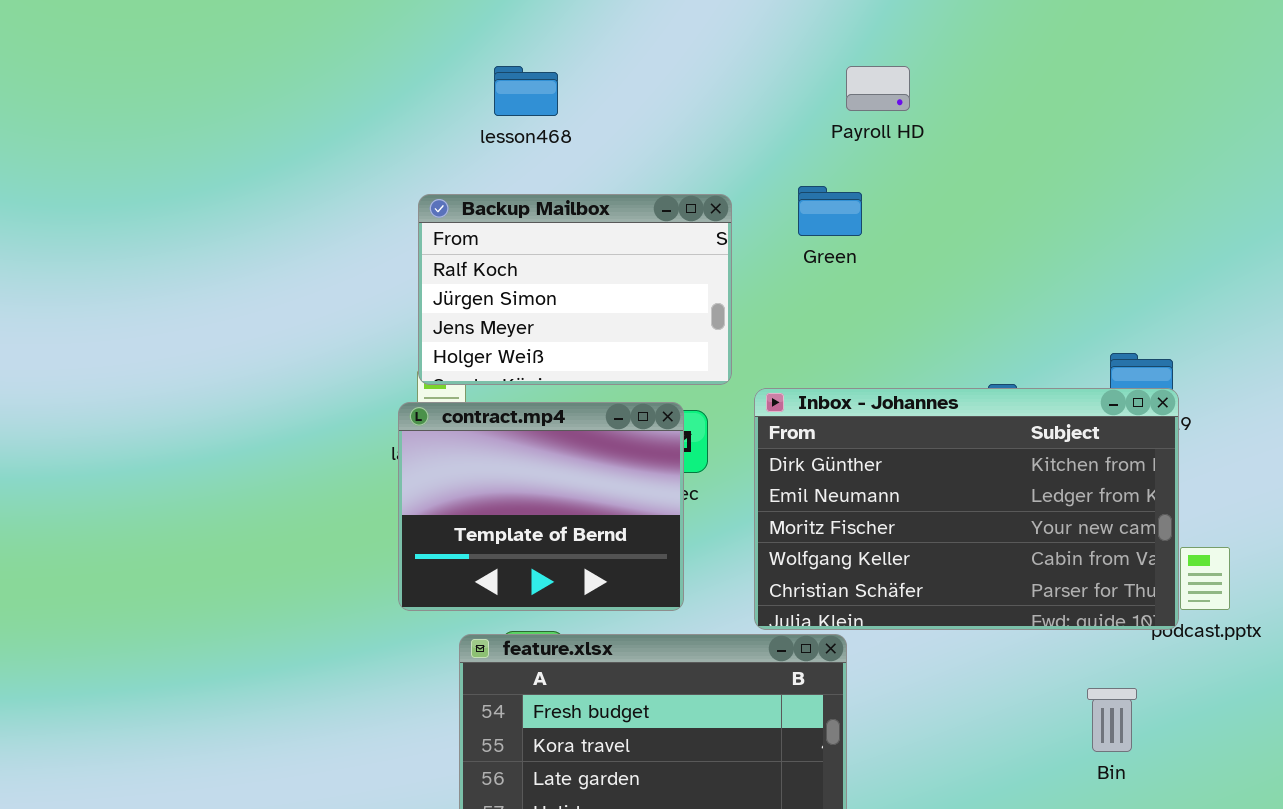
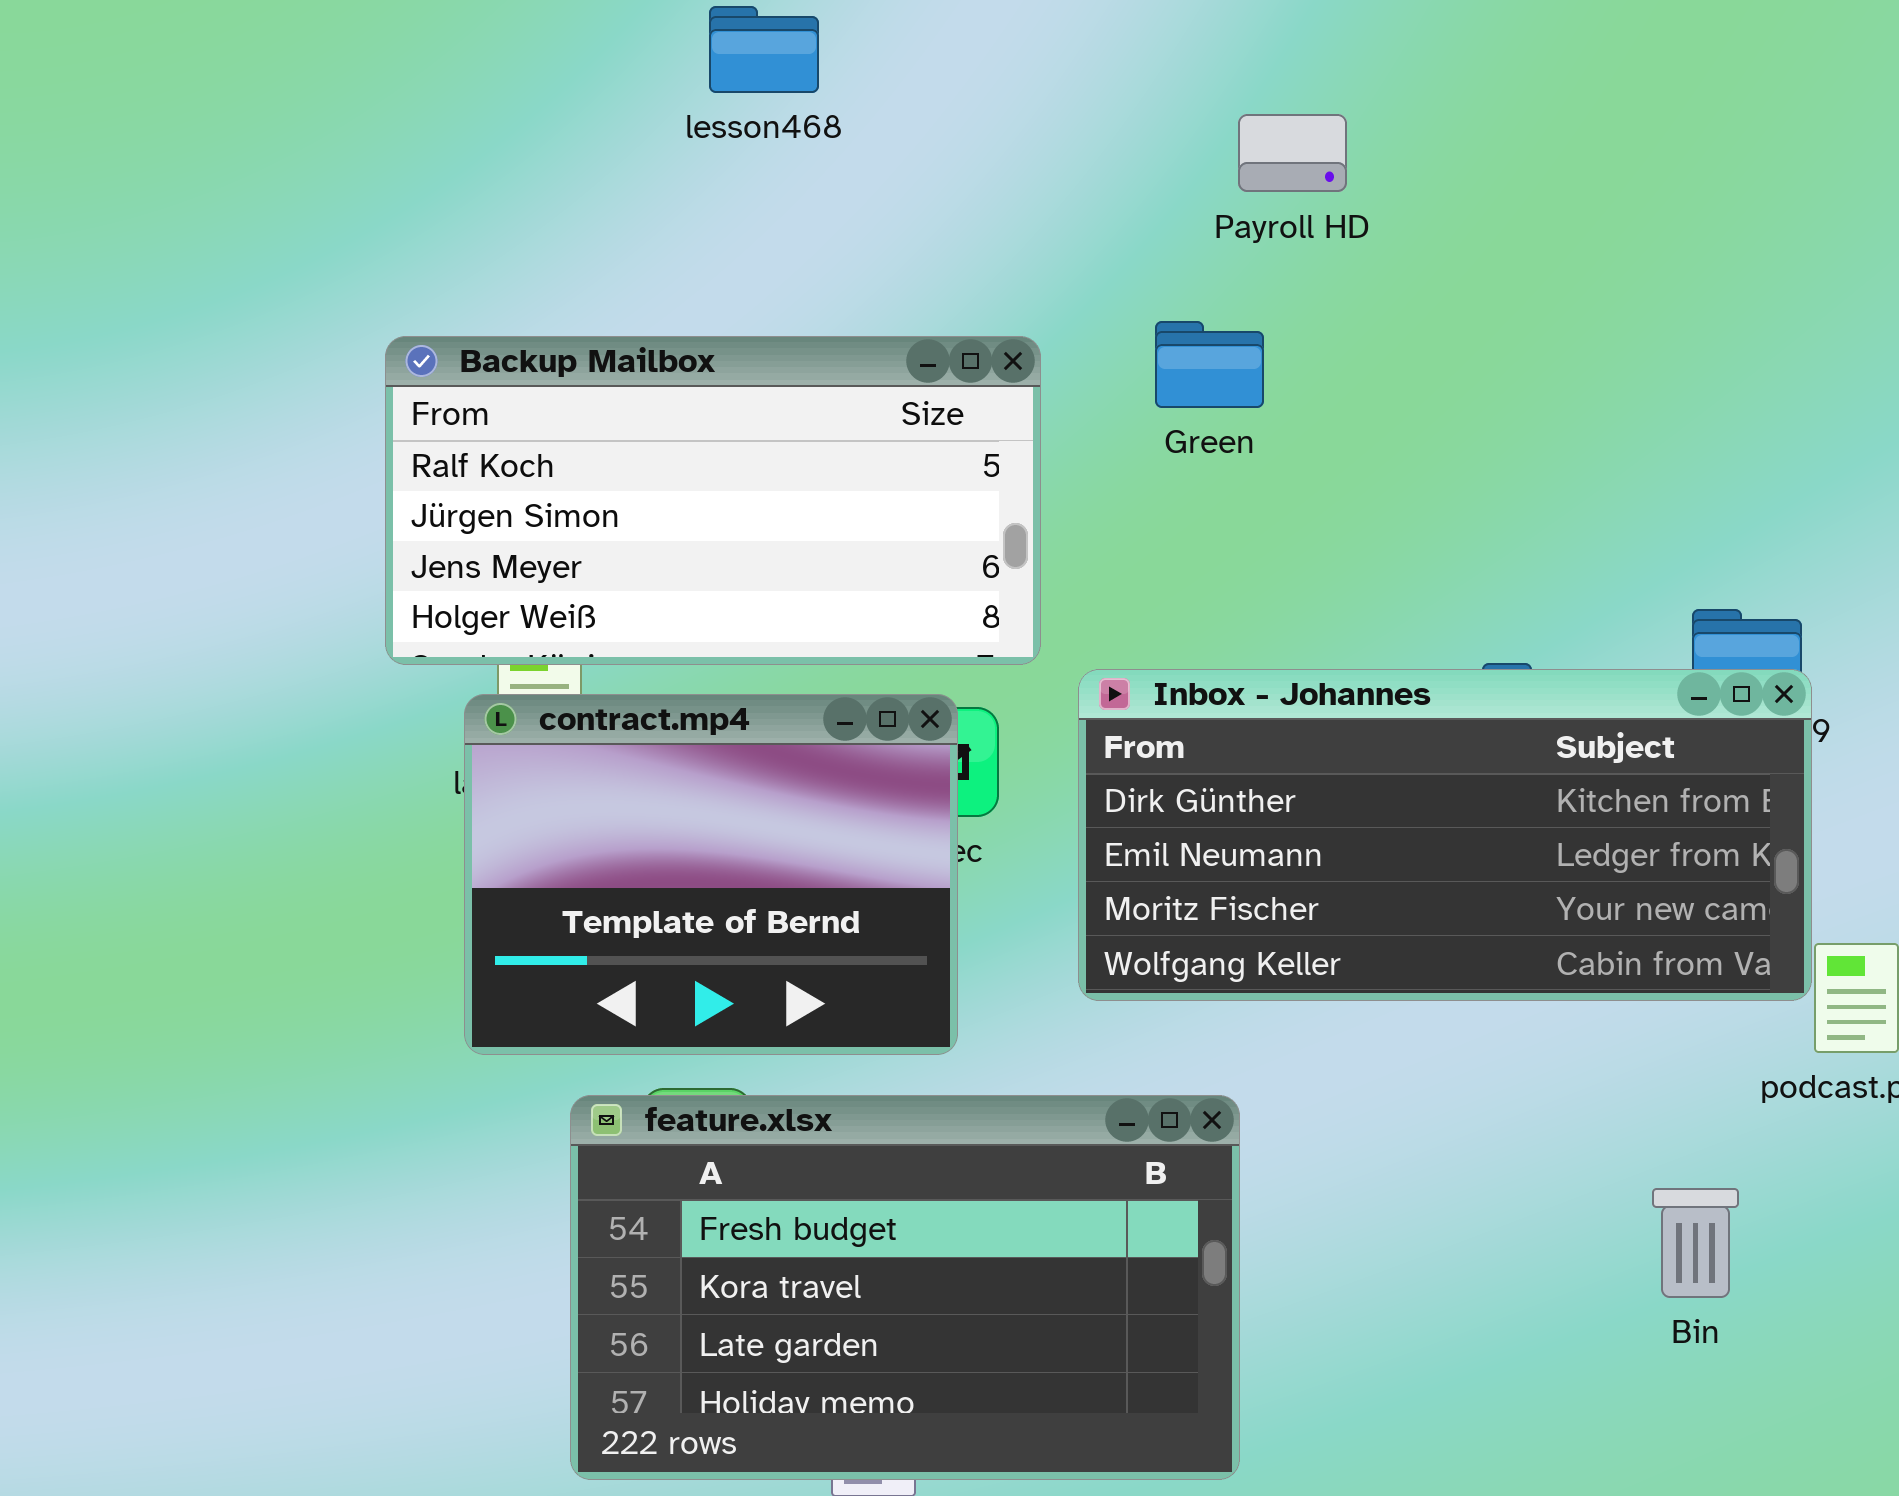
lesson468: [494,66,558,116] -> [709,6,819,93], moved
Backup Mailbox: [418,194,732,385] -> [385,336,1041,665], resized
Inbox - Johannes: [754,388,1179,630] -> [1078,669,1812,1001], resized

